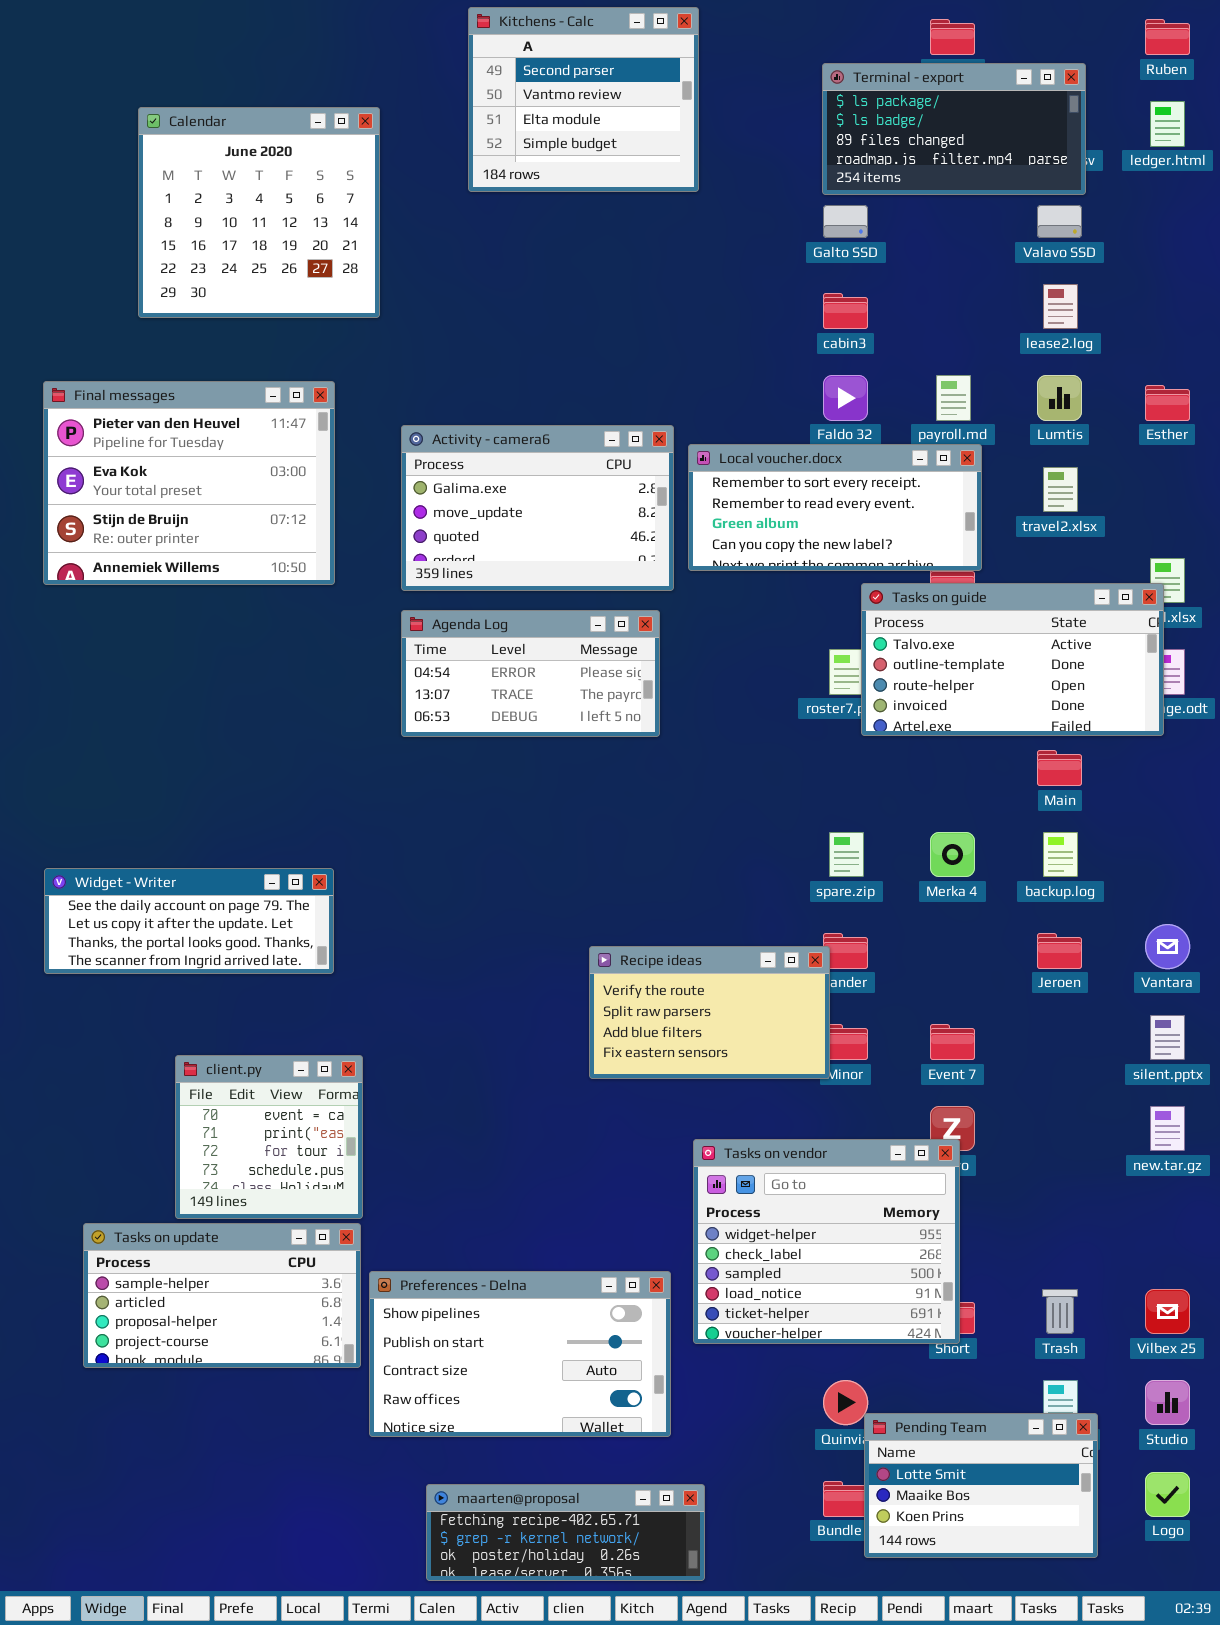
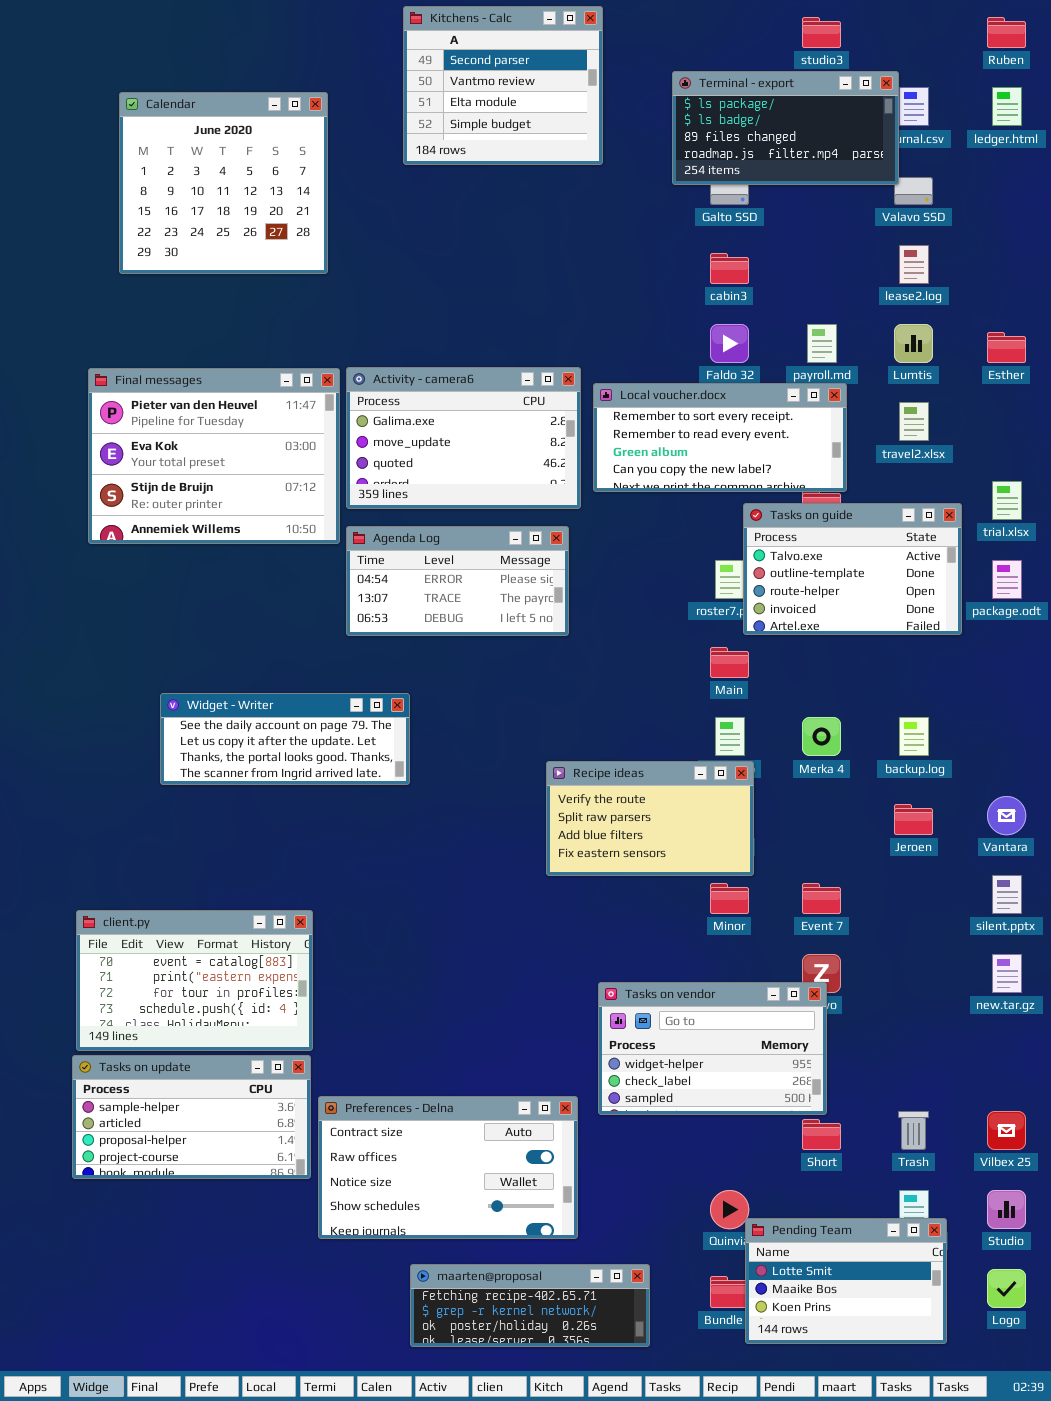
Terminal - export: [822,63,1086,195] -> [672,71,899,185], moved
Final messages: [43,381,335,585] -> [88,368,340,544], moved
Tasks on guide: [861,583,1164,736] -> [743,503,962,635], resized
Main: [1037,750,1082,786] -> [710,647,749,678], moved
Widget - Writer: [44,868,334,974] -> [160,693,410,785], moved
Recipe ideas: [589,946,830,1079] -> [546,761,754,876], moved
client.py: [175,1055,363,1219] -> [76,910,313,1051], resized
Tasks on vendor: [693,1139,960,1344] -> [598,982,827,1115], resized
Preferences - Delna: [369,1271,671,1437] -> [318,1096,578,1239], scrolled down 2 rows
maarten@proposal: [426,1484,705,1581] -> [410,1264,650,1347], moved

